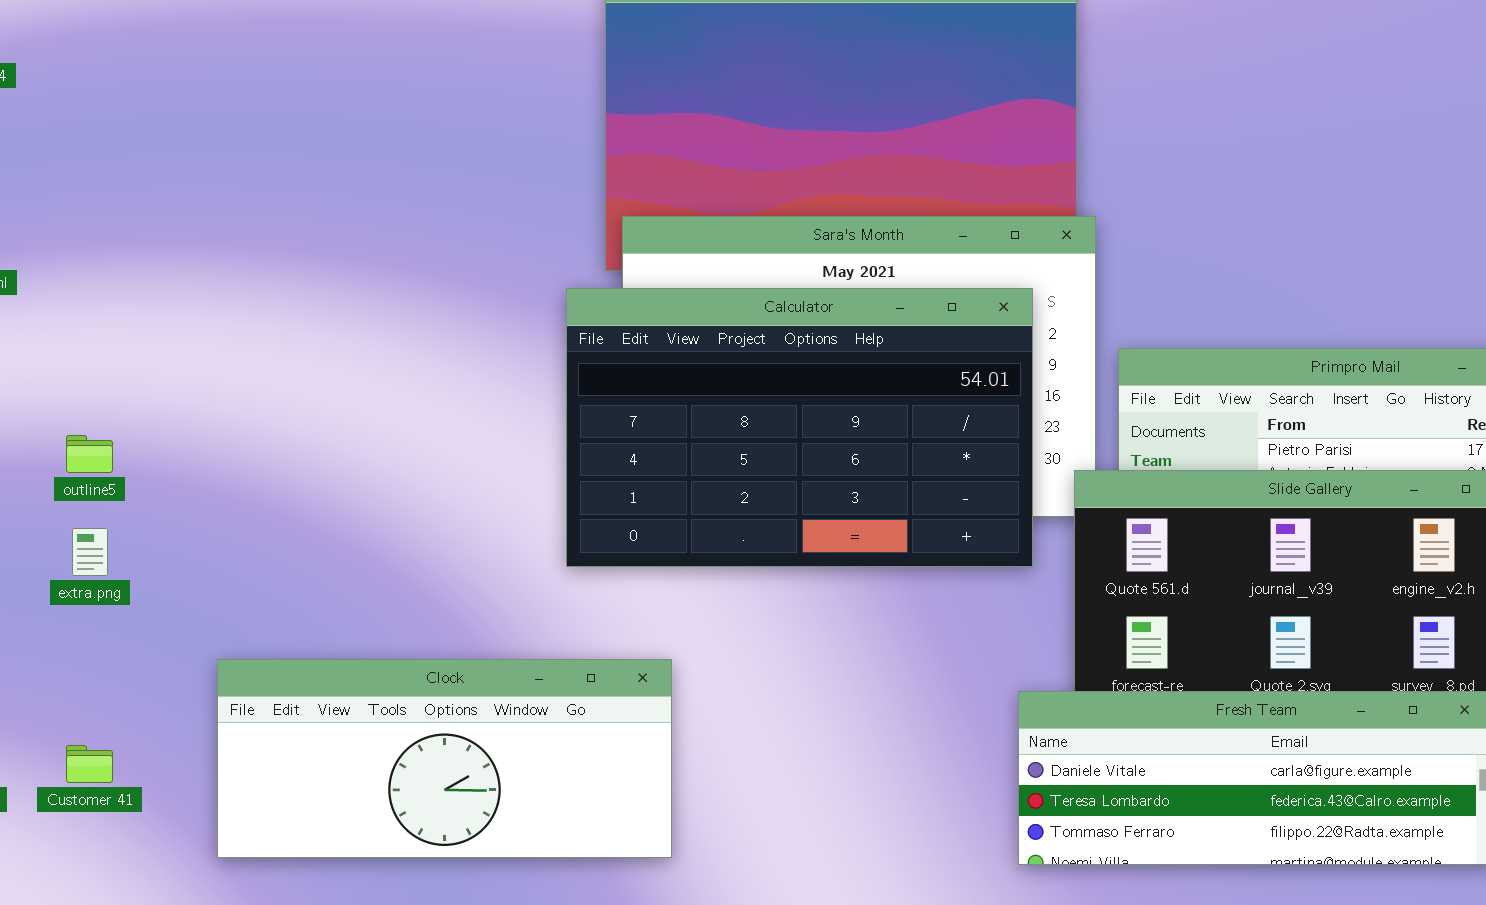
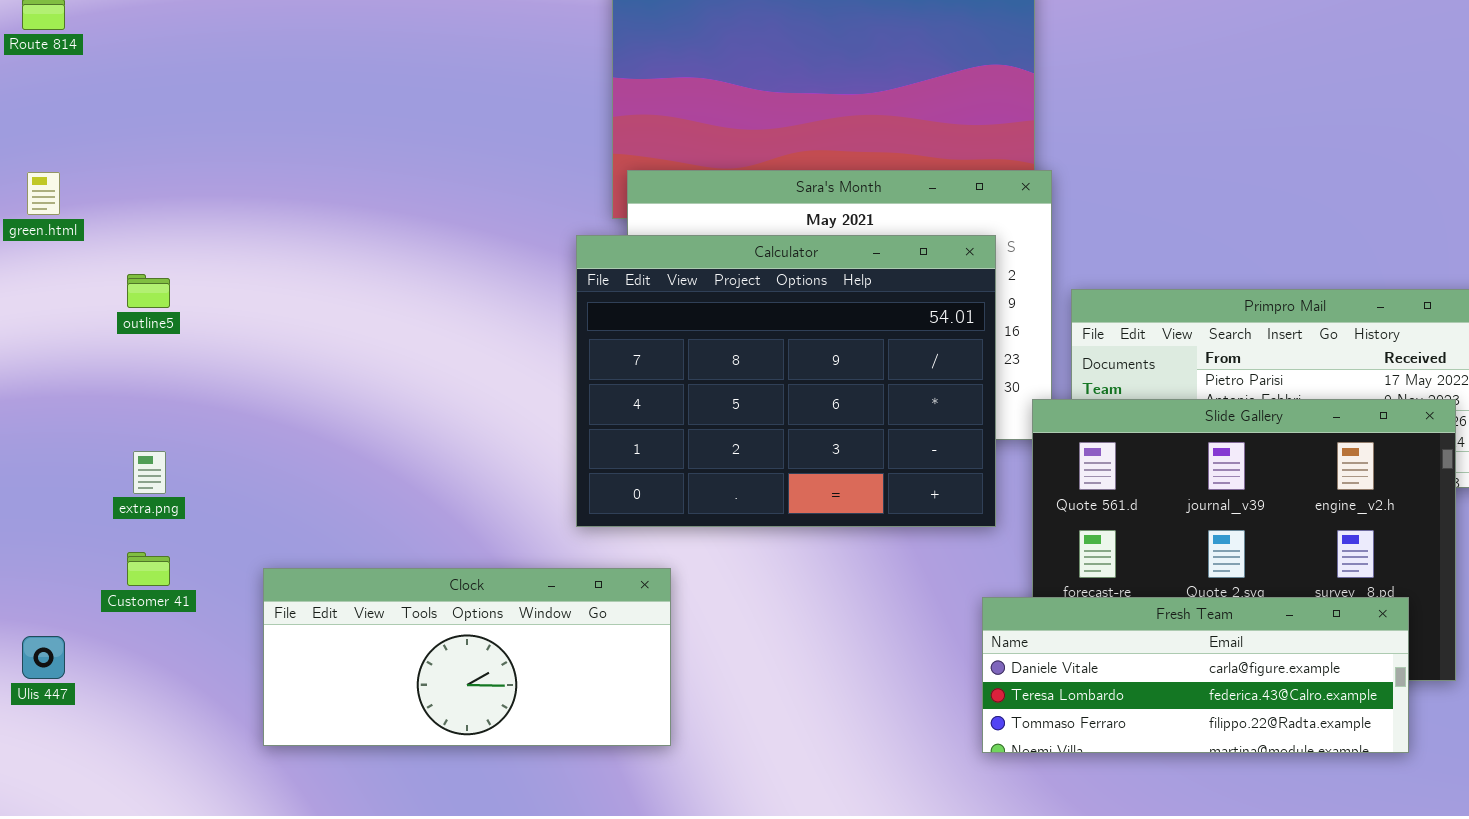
Calculator: [566,288,1033,567] -> [576,235,996,527], resized
outline5: [66,435,113,473] -> [127,274,170,308], moved
Customer 41: [66,745,113,783] -> [127,552,170,586], moved

